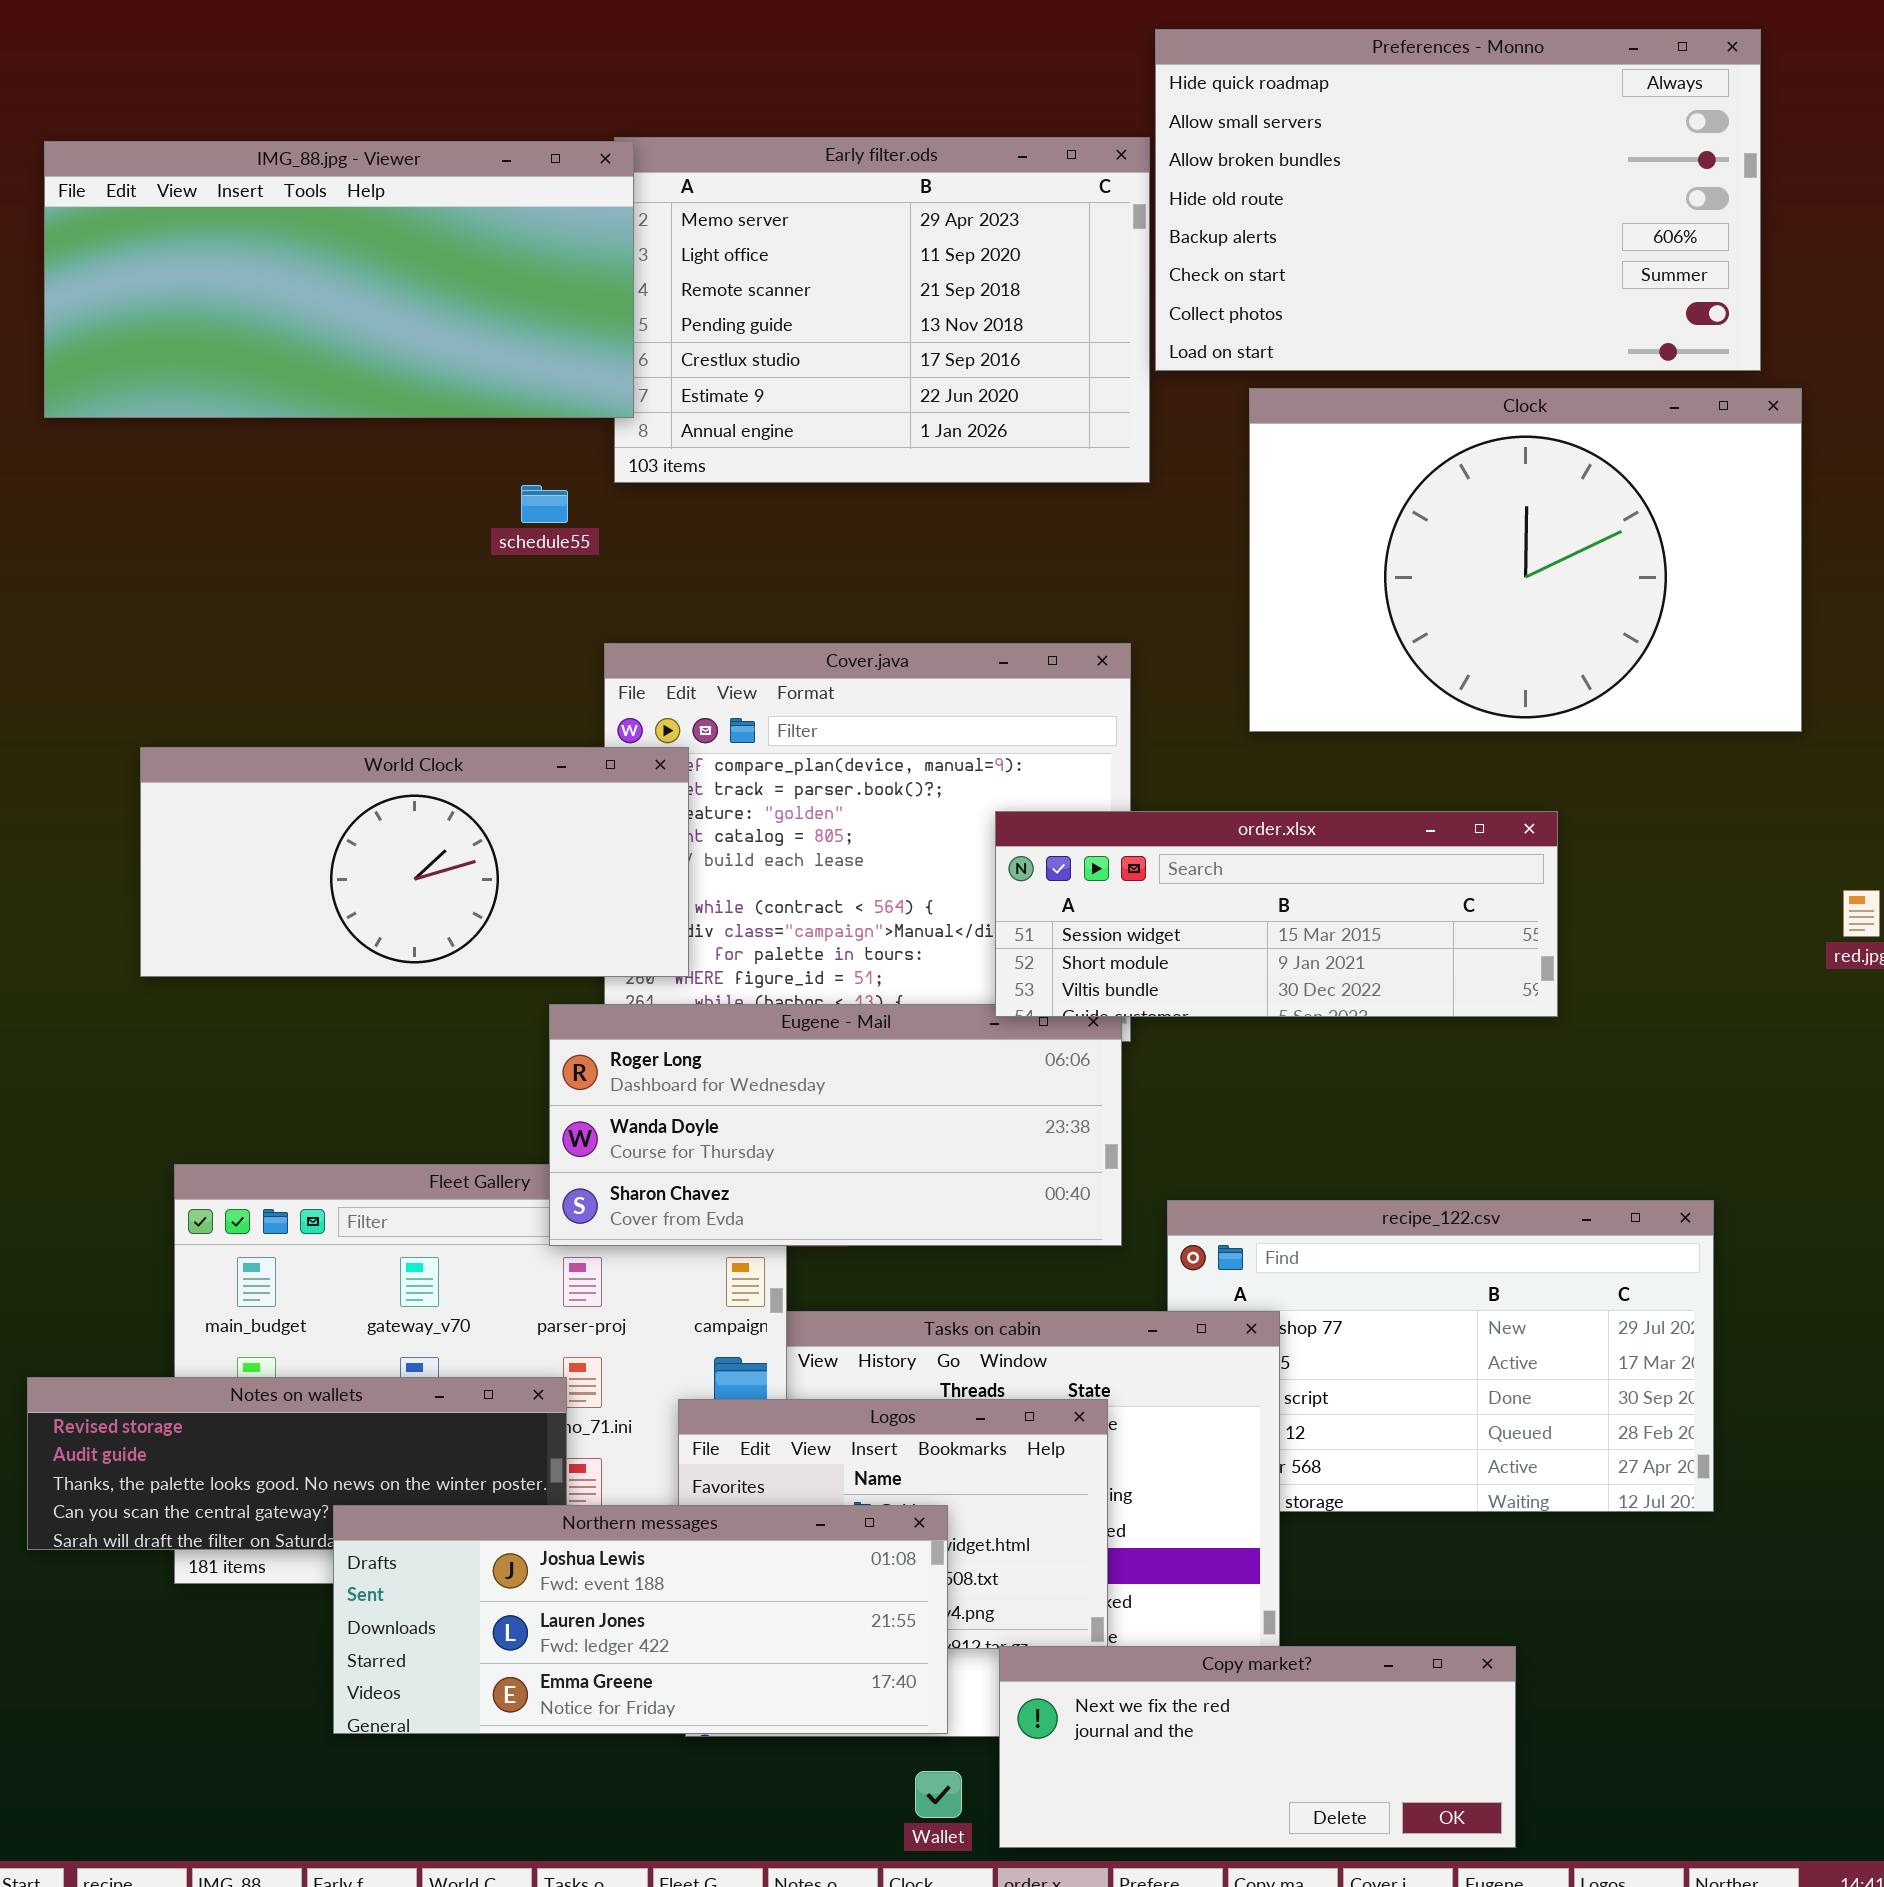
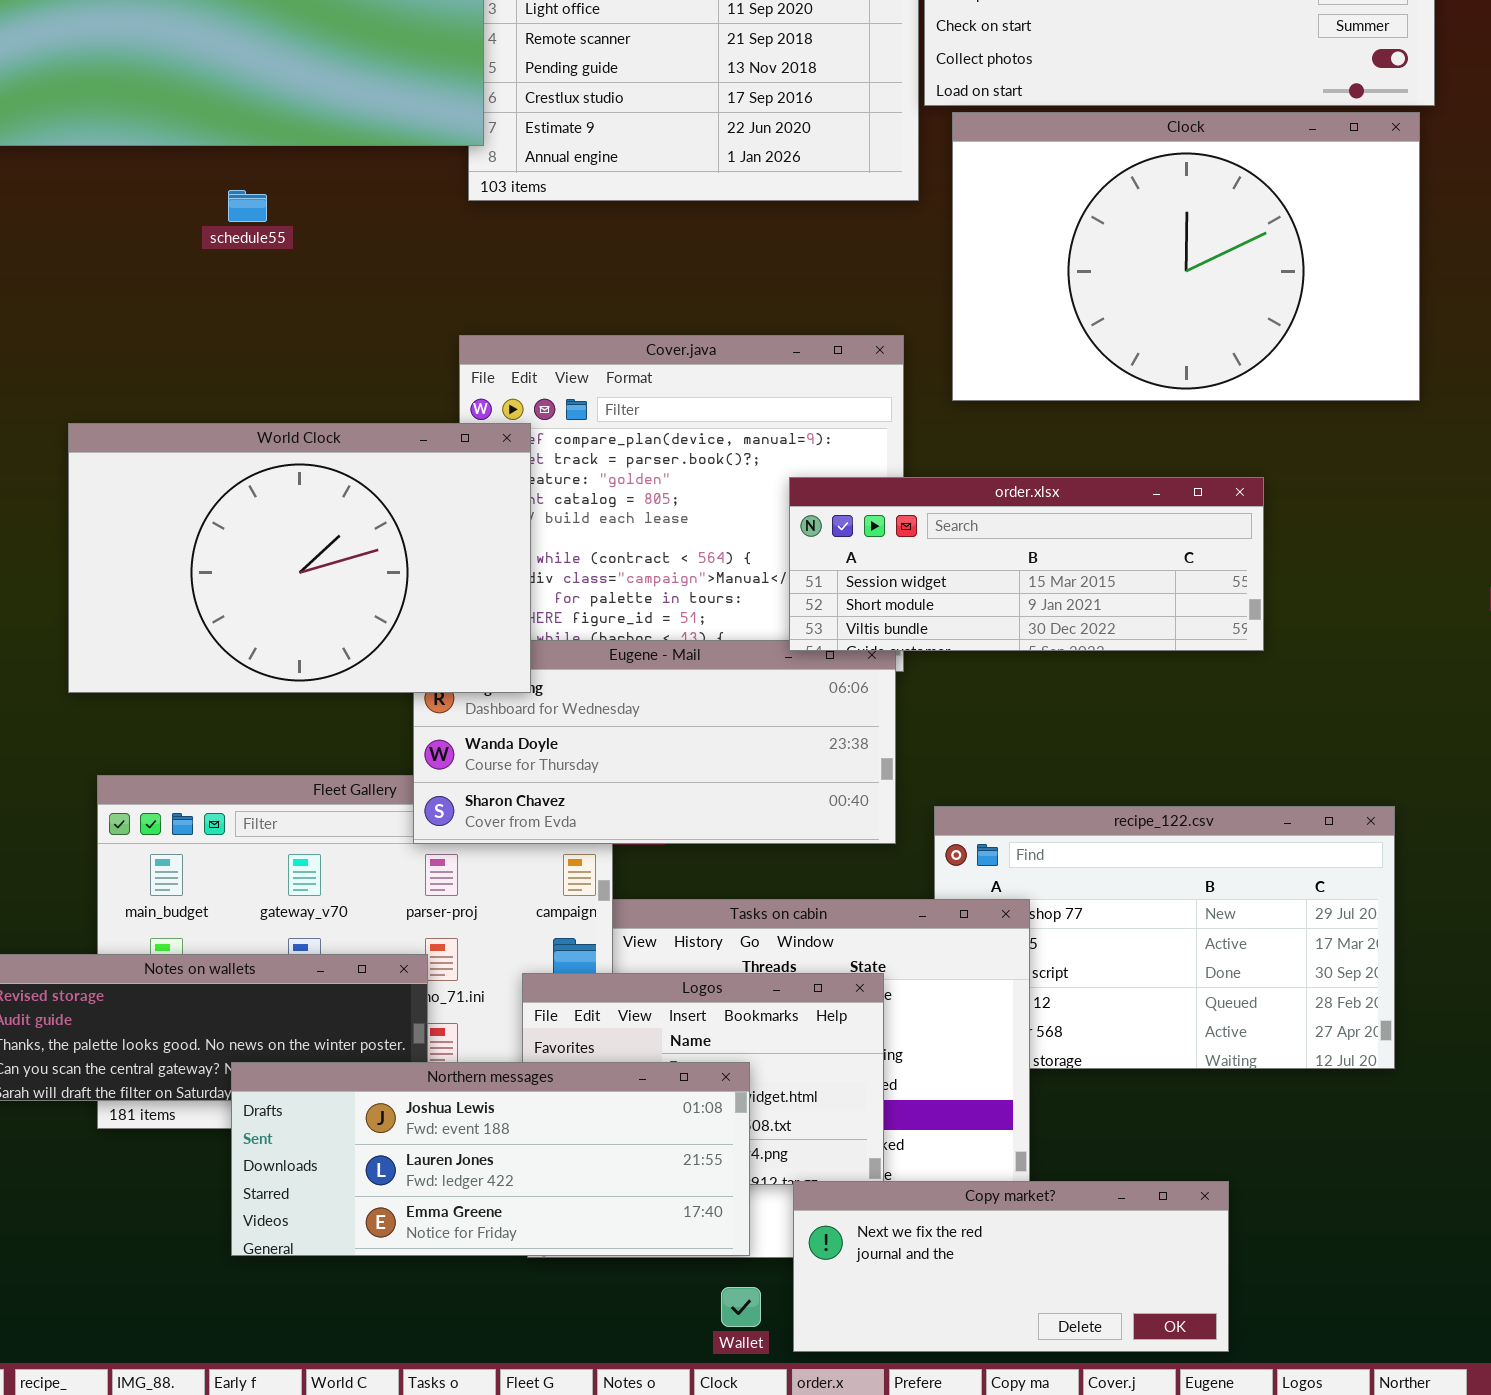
Clock: [1249,388,1802,732] -> [952,112,1420,401], moved
schedule55: [521,485,568,523] -> [228,190,267,222], moved
World Clock: [140,747,689,977] -> [68,423,531,693], resized

